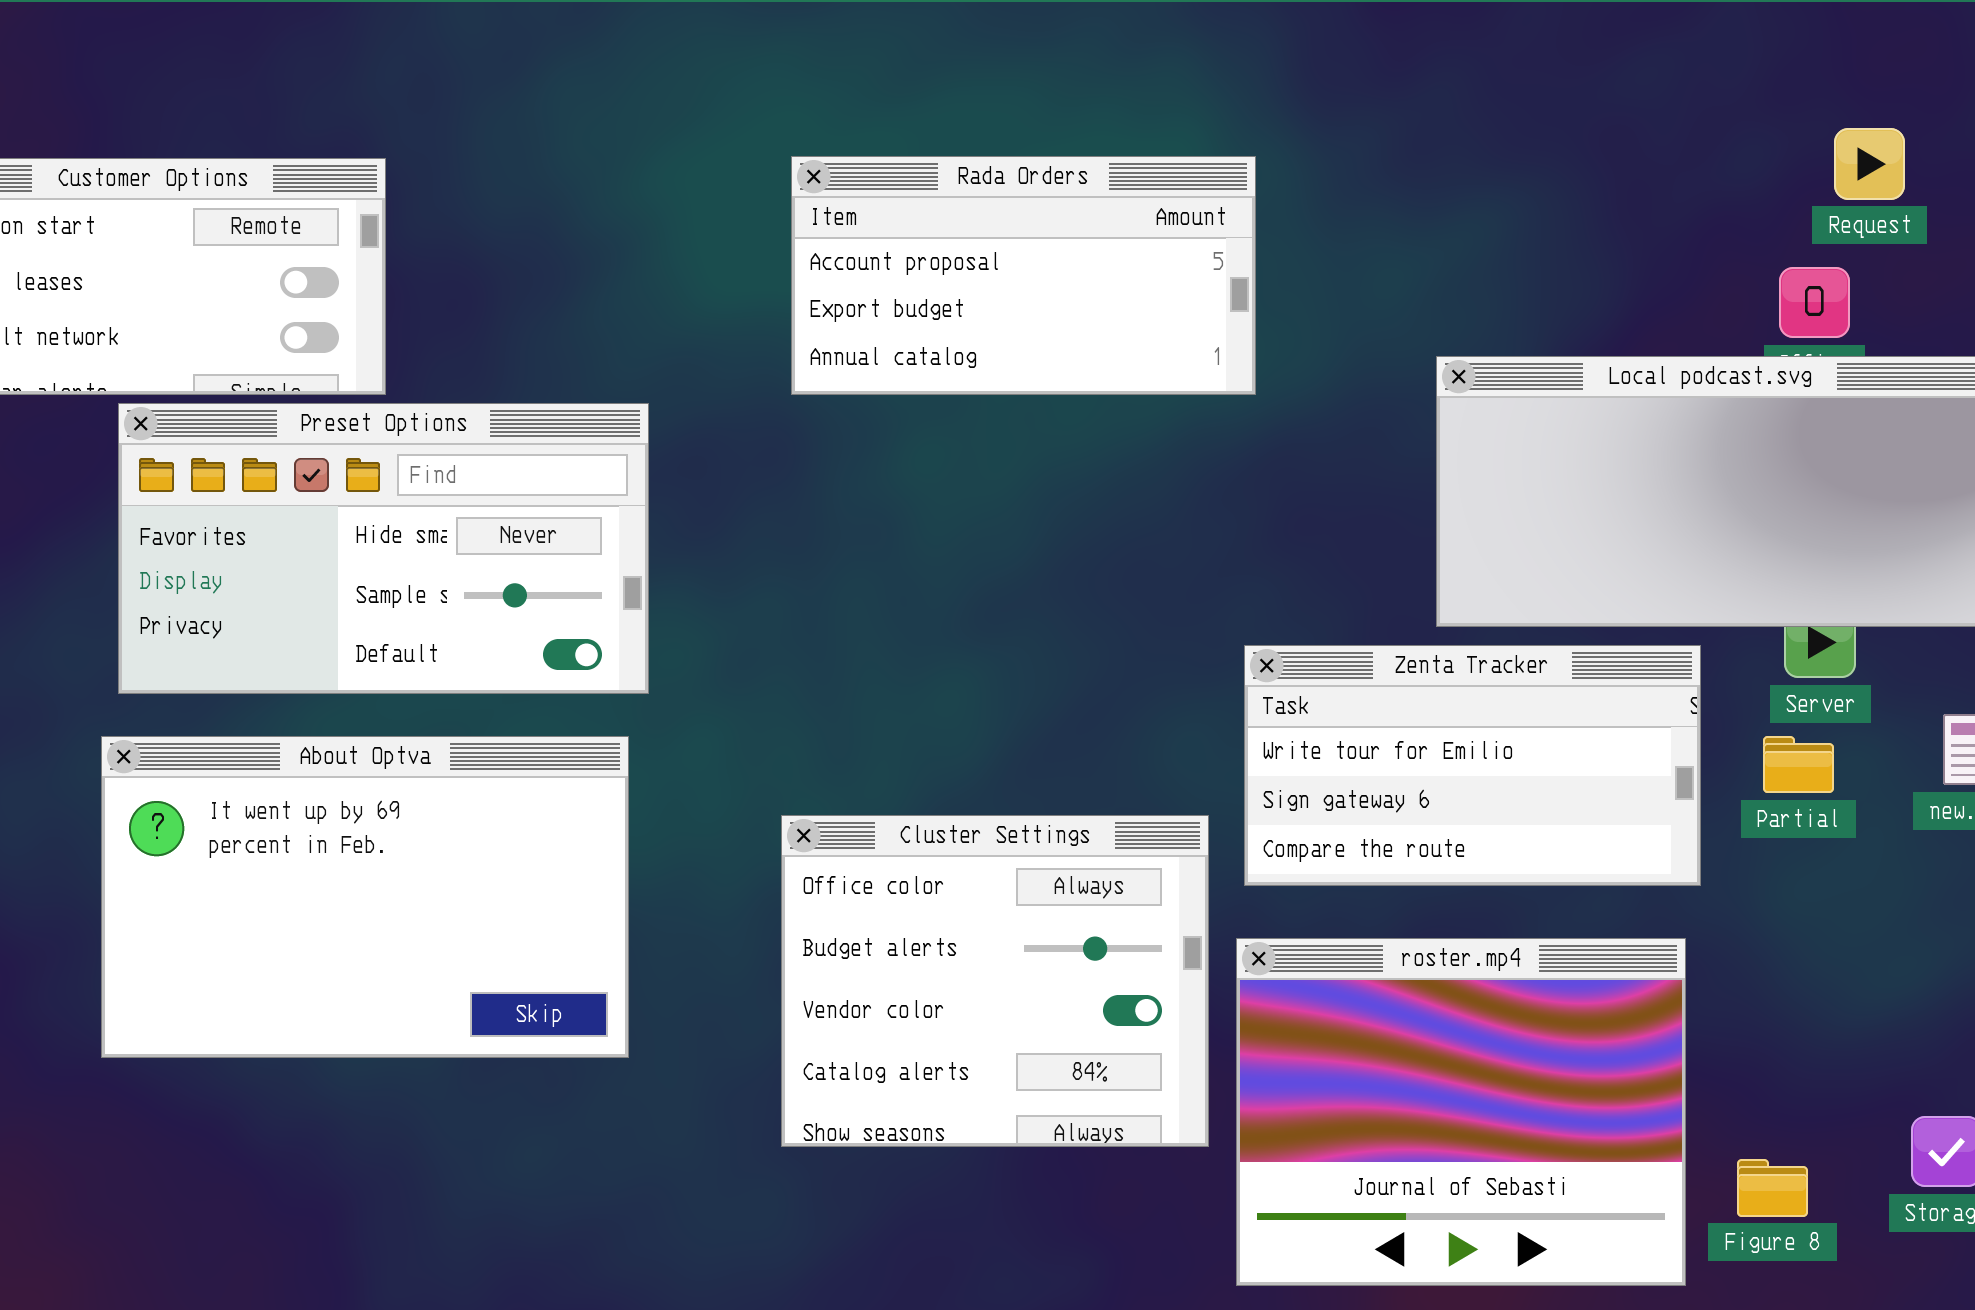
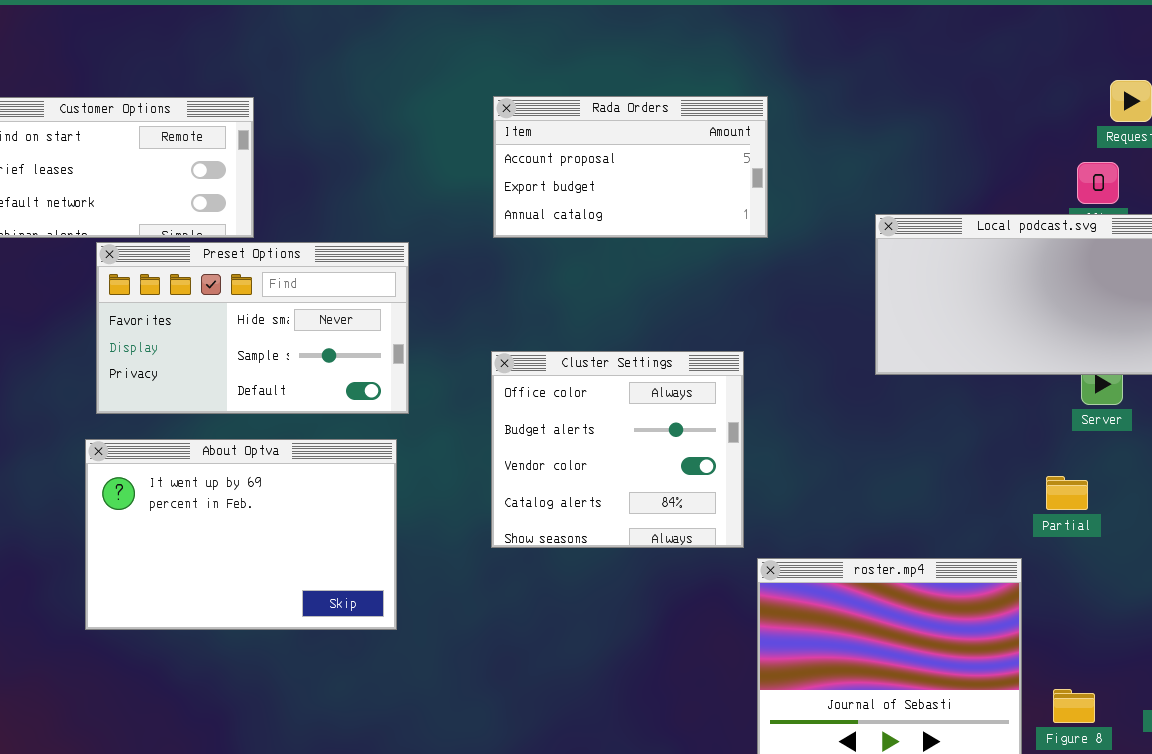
Zenta Tracker: [1244,645,1701,886] -> none, closed
Partial: [1763,736,1834,793] -> [1046,476,1088,510], moved
Cluster Settings: [781,815,1209,1147] -> [491,351,744,548], moved

